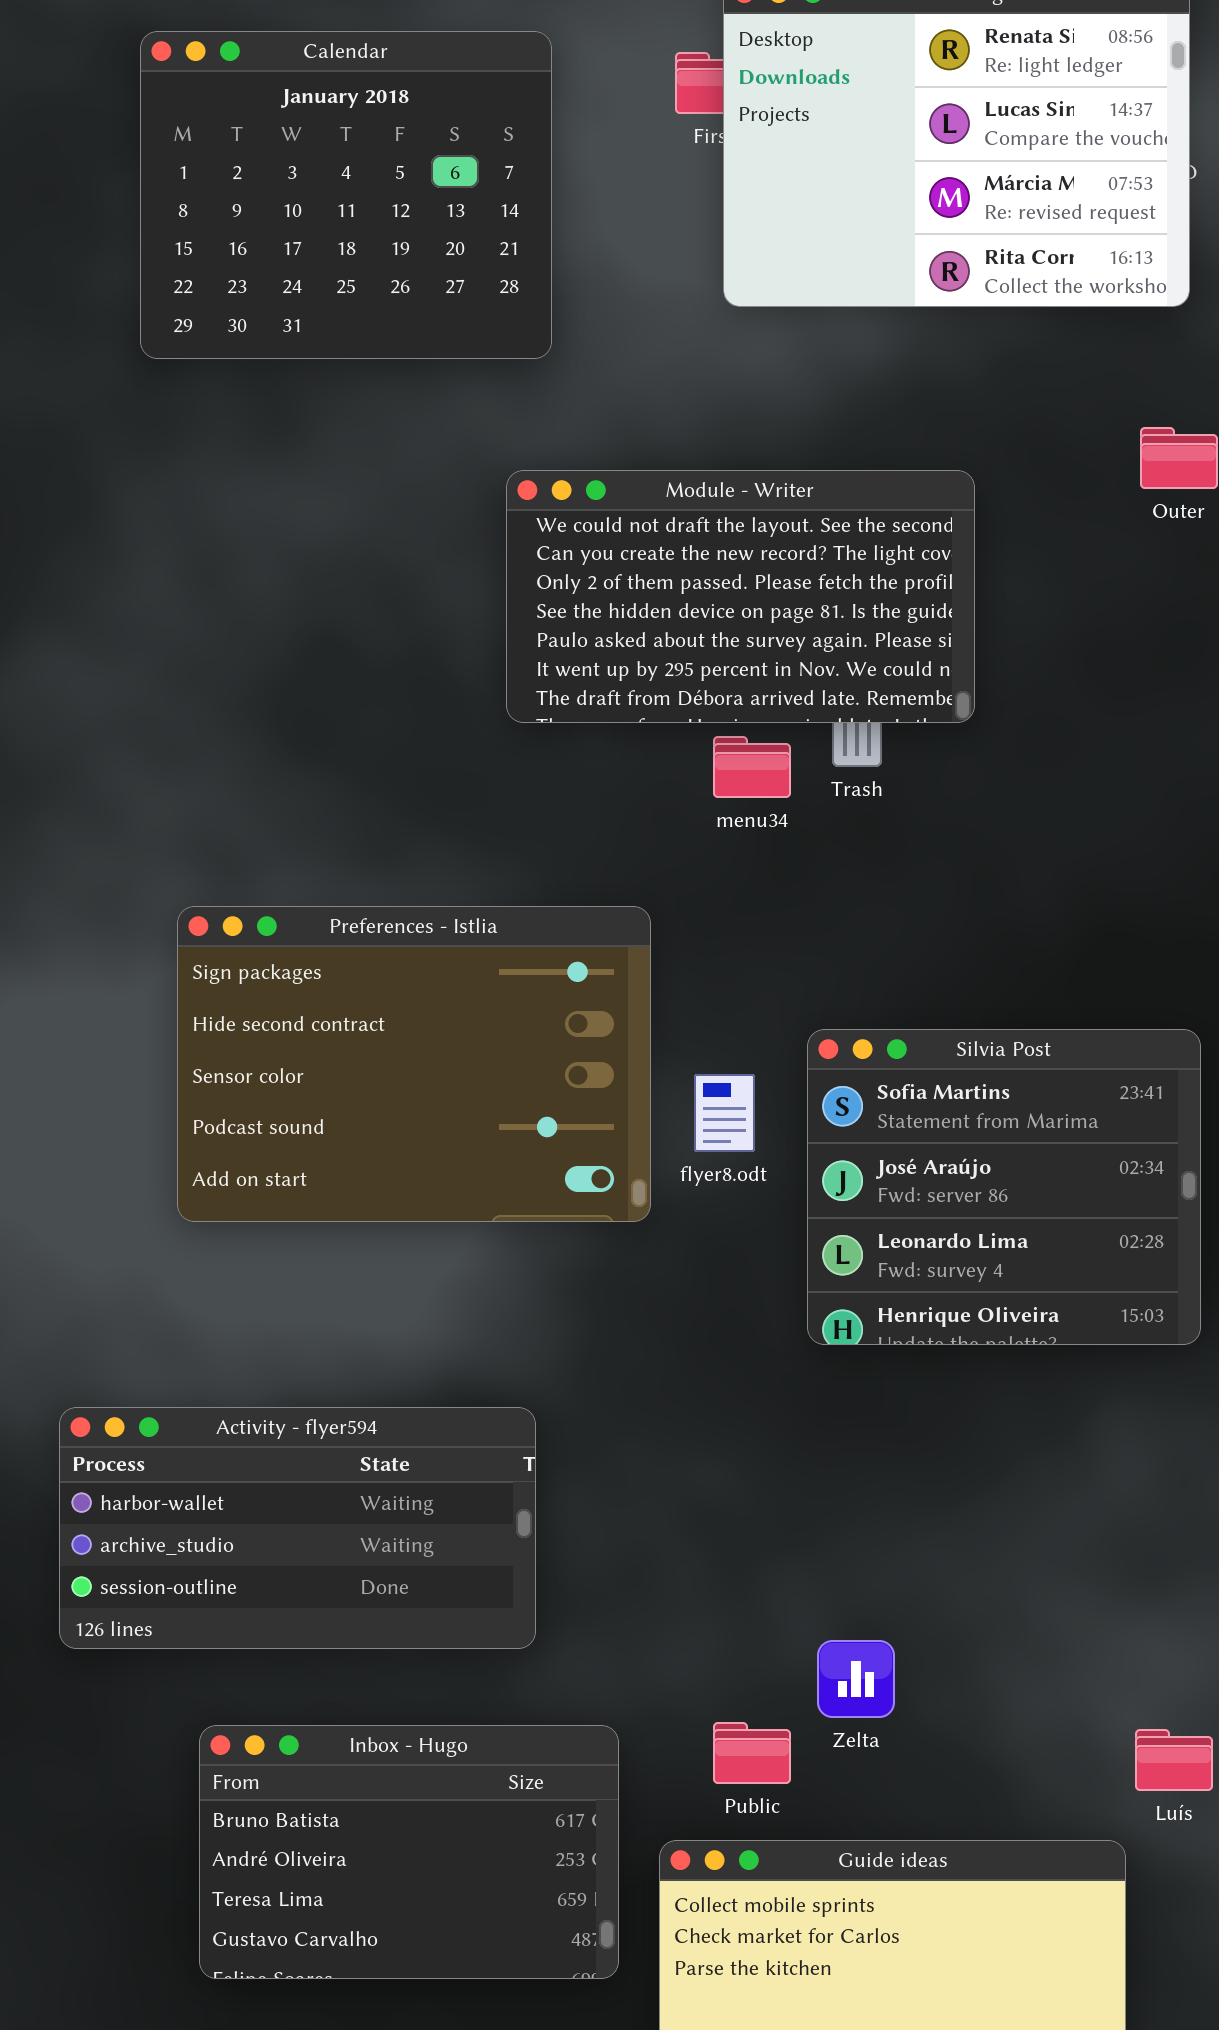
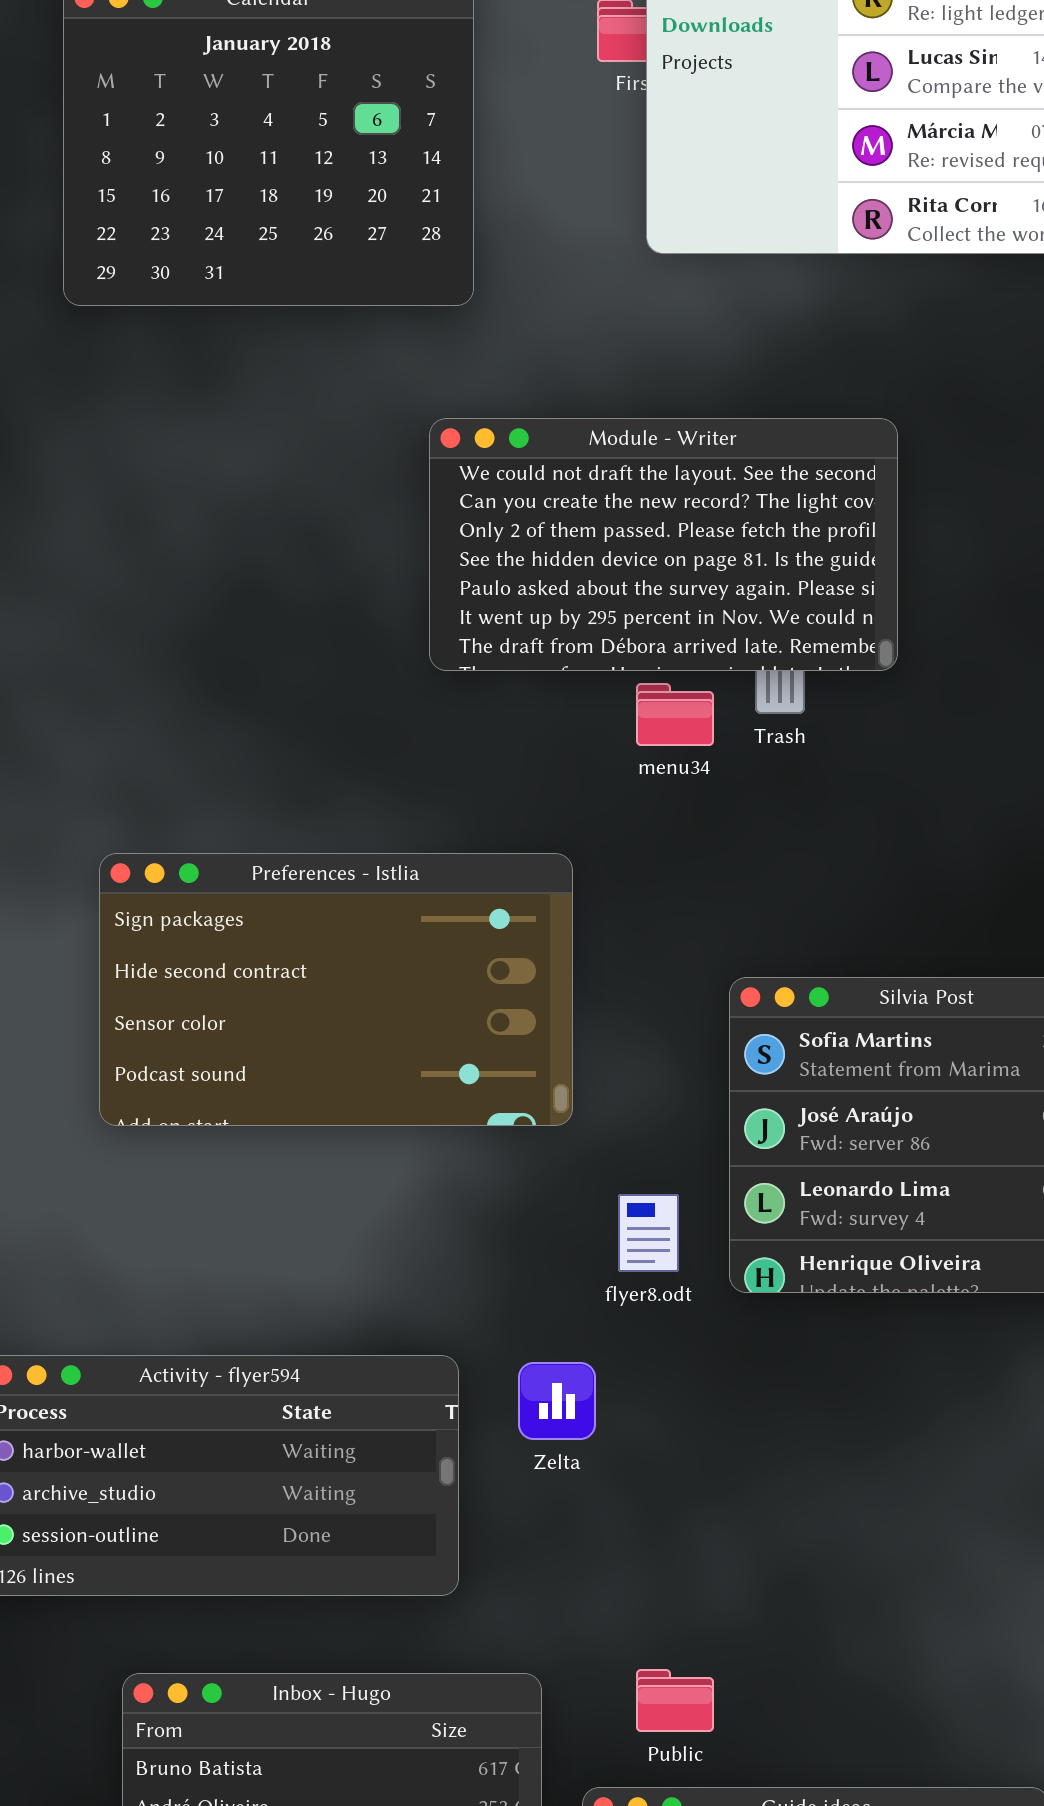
Preferences - Istlia: [177,906,651,1222] -> [99,853,573,1126], resized
flyer8.odt: [694,1074,755,1152] -> [618,1194,679,1272], moved
Zelta: [817,1640,895,1718] -> [518,1362,596,1440], moved

